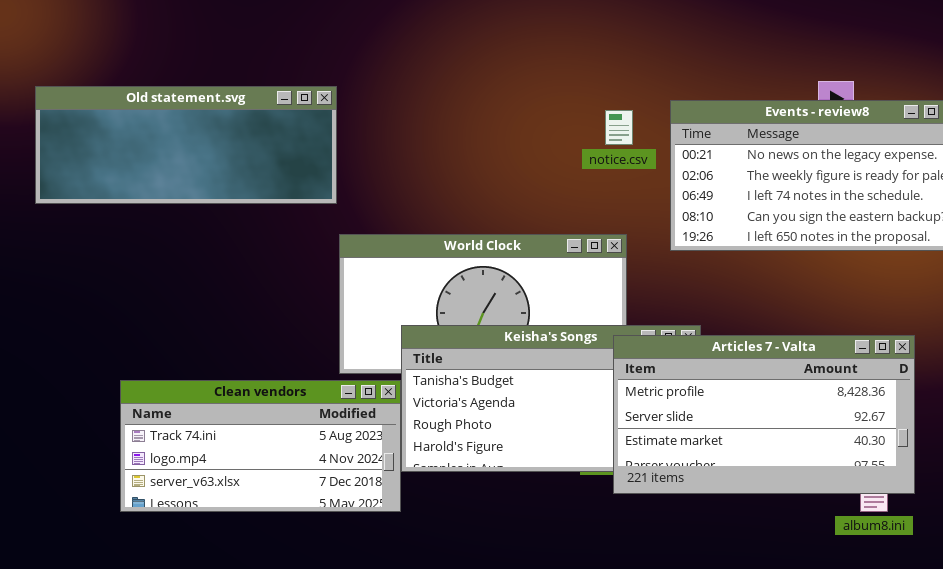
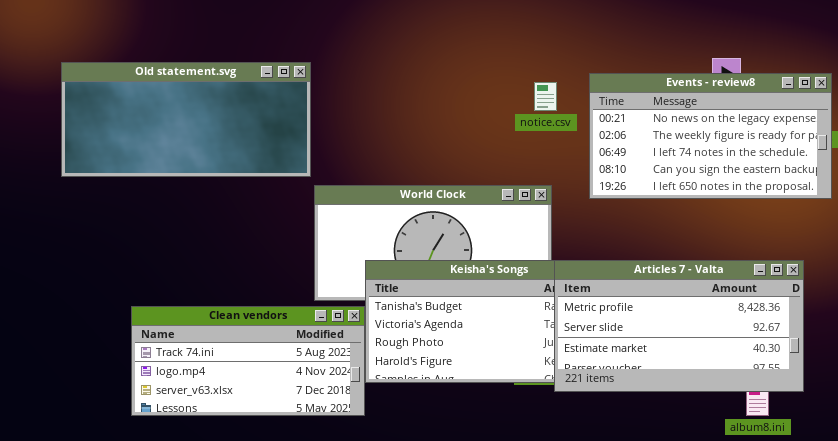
Old statement.svg: [35,86,337,204] -> [61,62,311,177], resized
Articles 7 - Valta: [613,335,915,494] -> [554,260,804,392], moved

